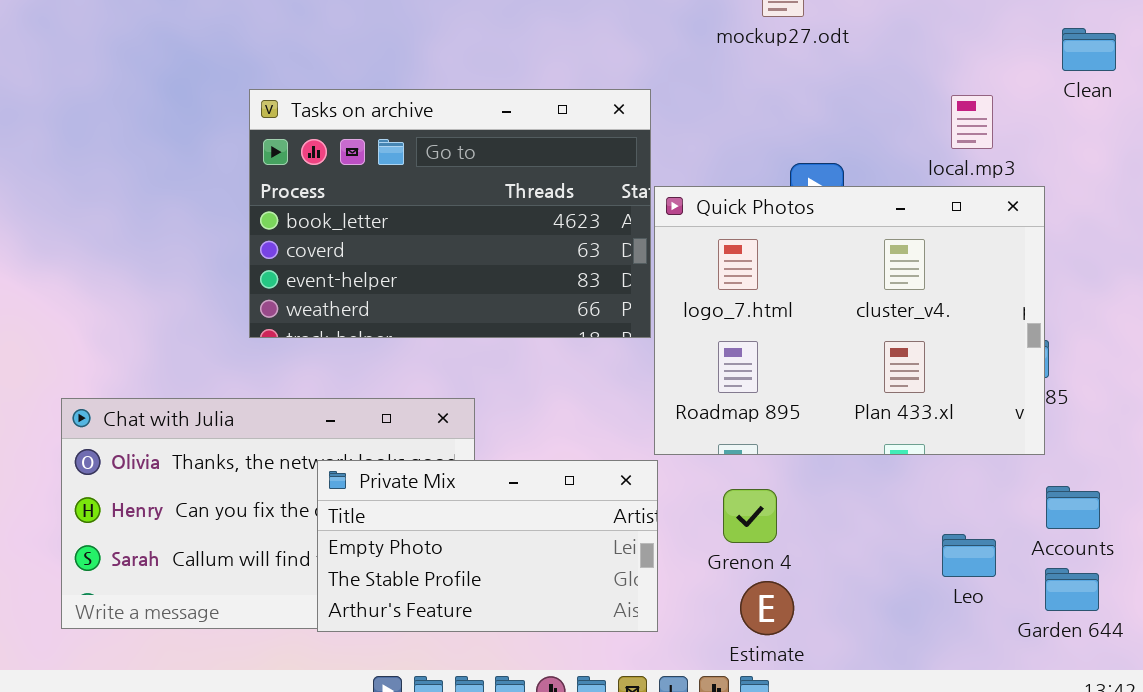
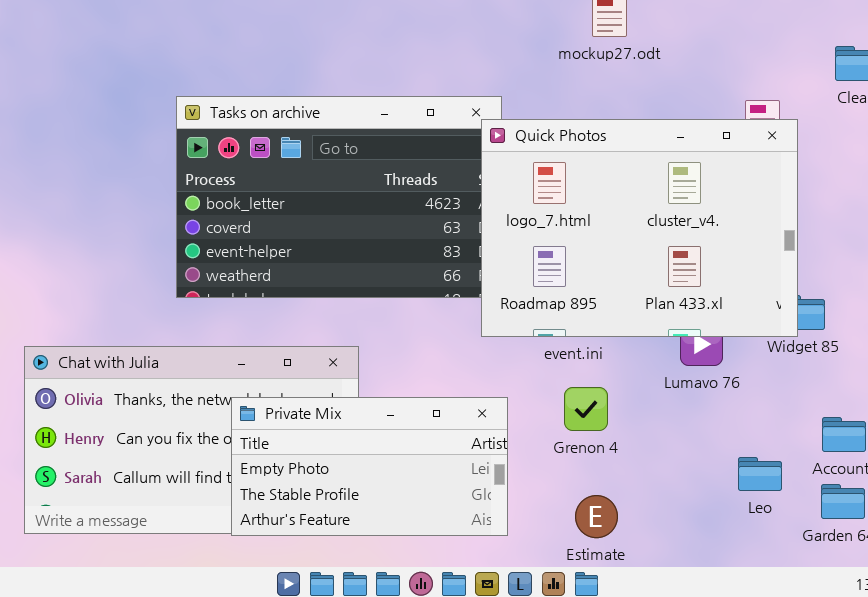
Quick Photos: [654,186,1045,455] -> [481,119,798,337], moved
Grenon 4: [723,489,777,543] -> [564,387,608,431], moved

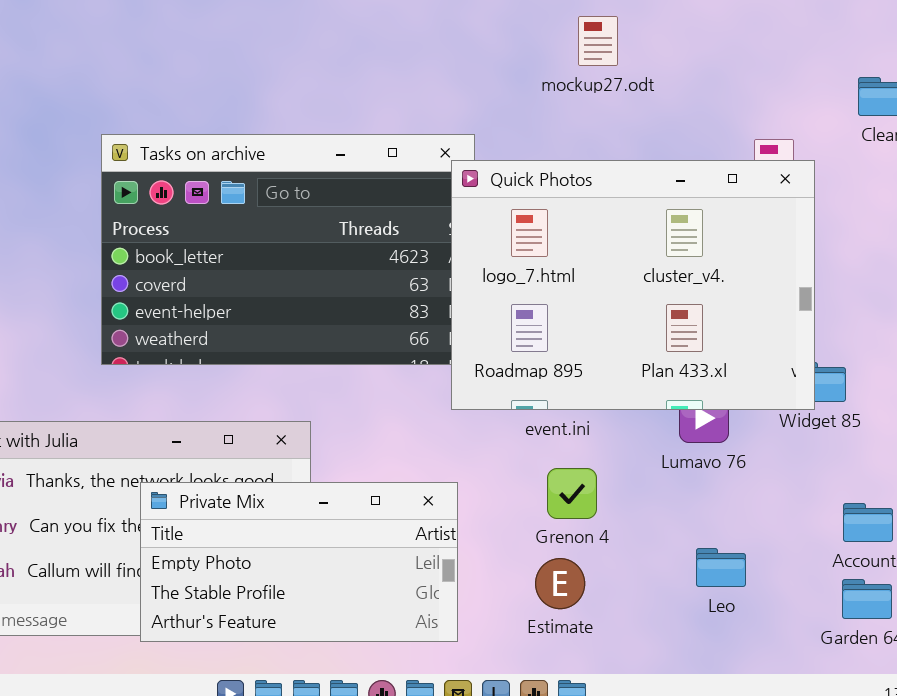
Private Mix: [231,397,508,536] -> [140,482,458,642], moved
Leo: [738,457,782,491] -> [696,548,746,587], moved
Estimate: [575,495,618,538] -> [535,558,585,609], moved

